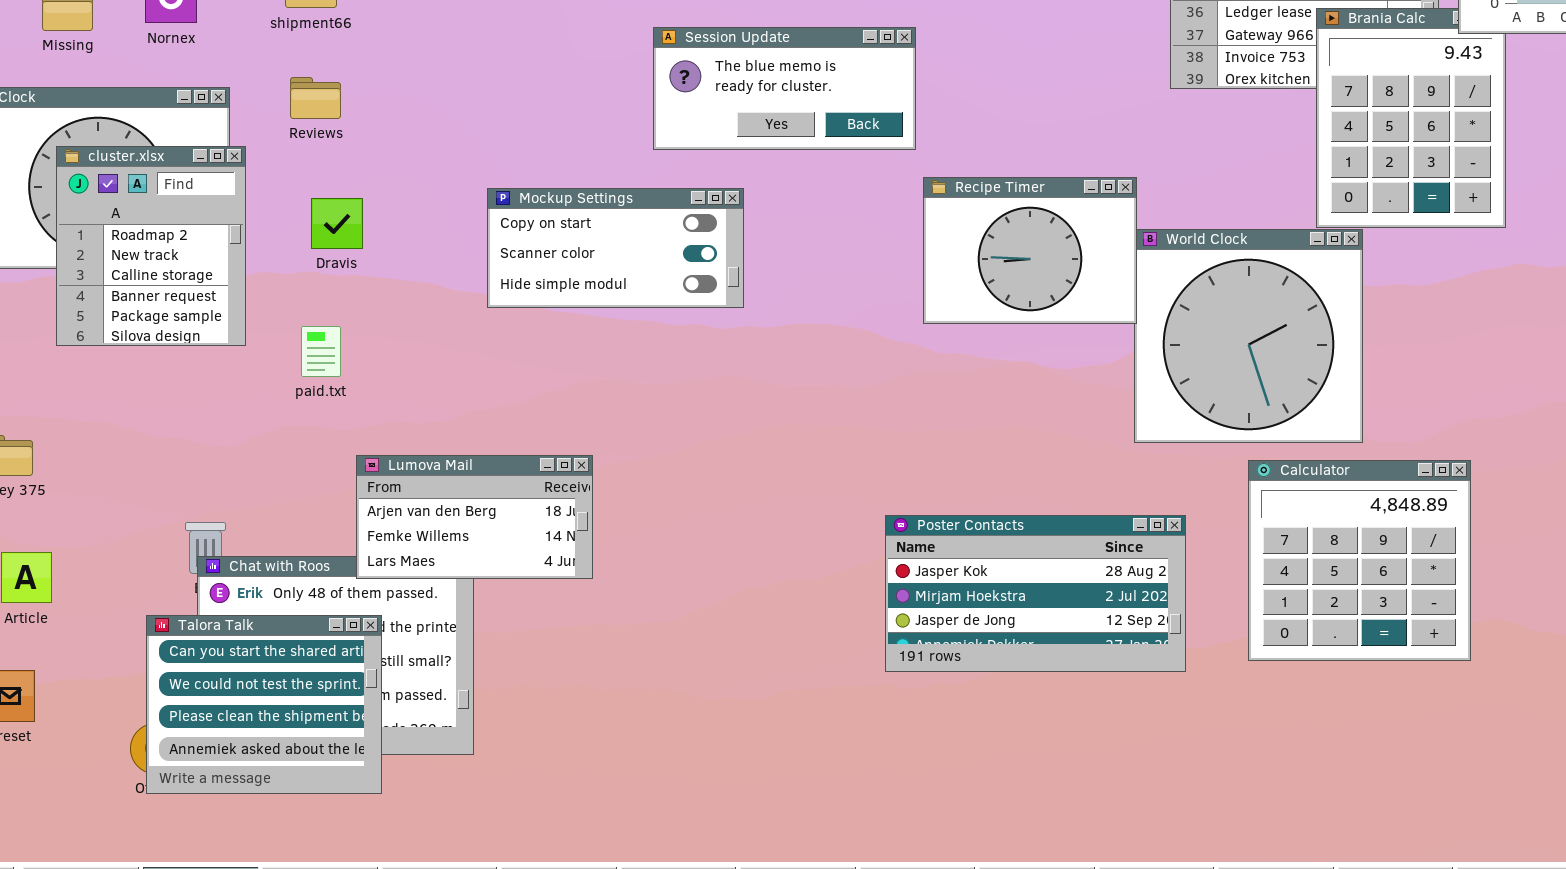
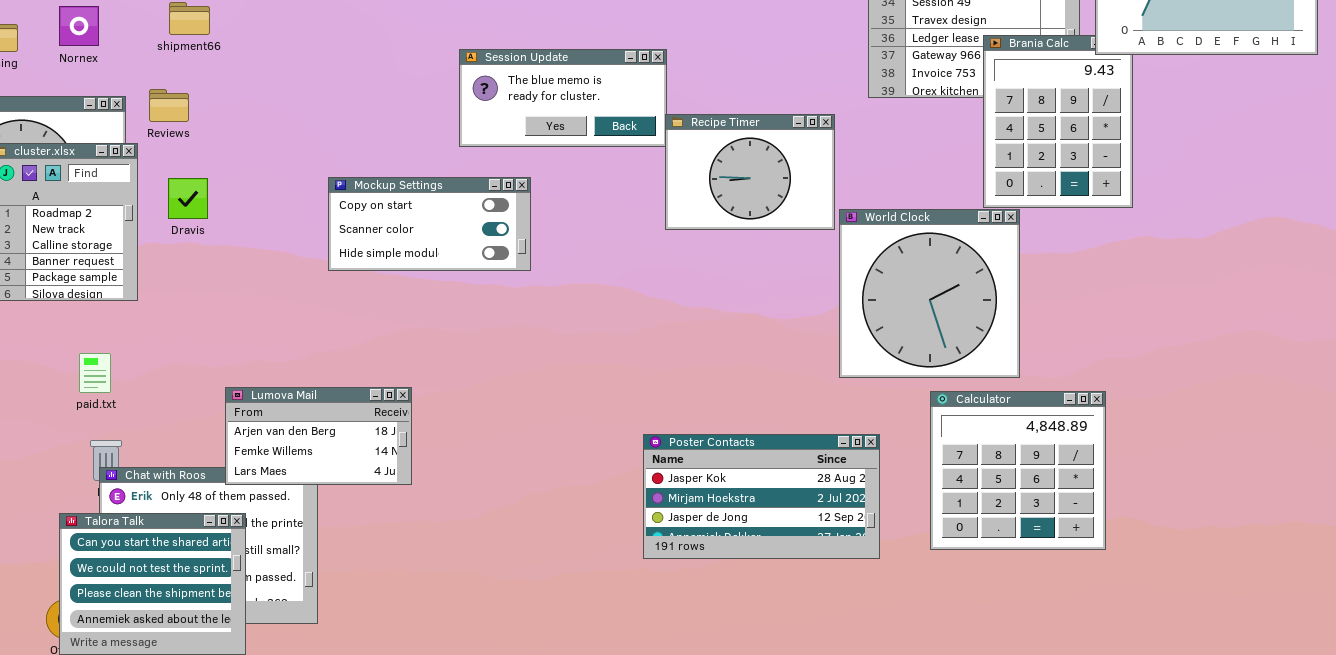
Reviews: [290,77,341,119] -> [149,89,189,122], moved
Recipe Timer: [923,177,1137,324] -> [665,114,835,230], moved
Dravis: [311,198,363,249] -> [168,178,208,219], moved
paid.txt: [301,326,341,377] -> [79,353,111,393], moved

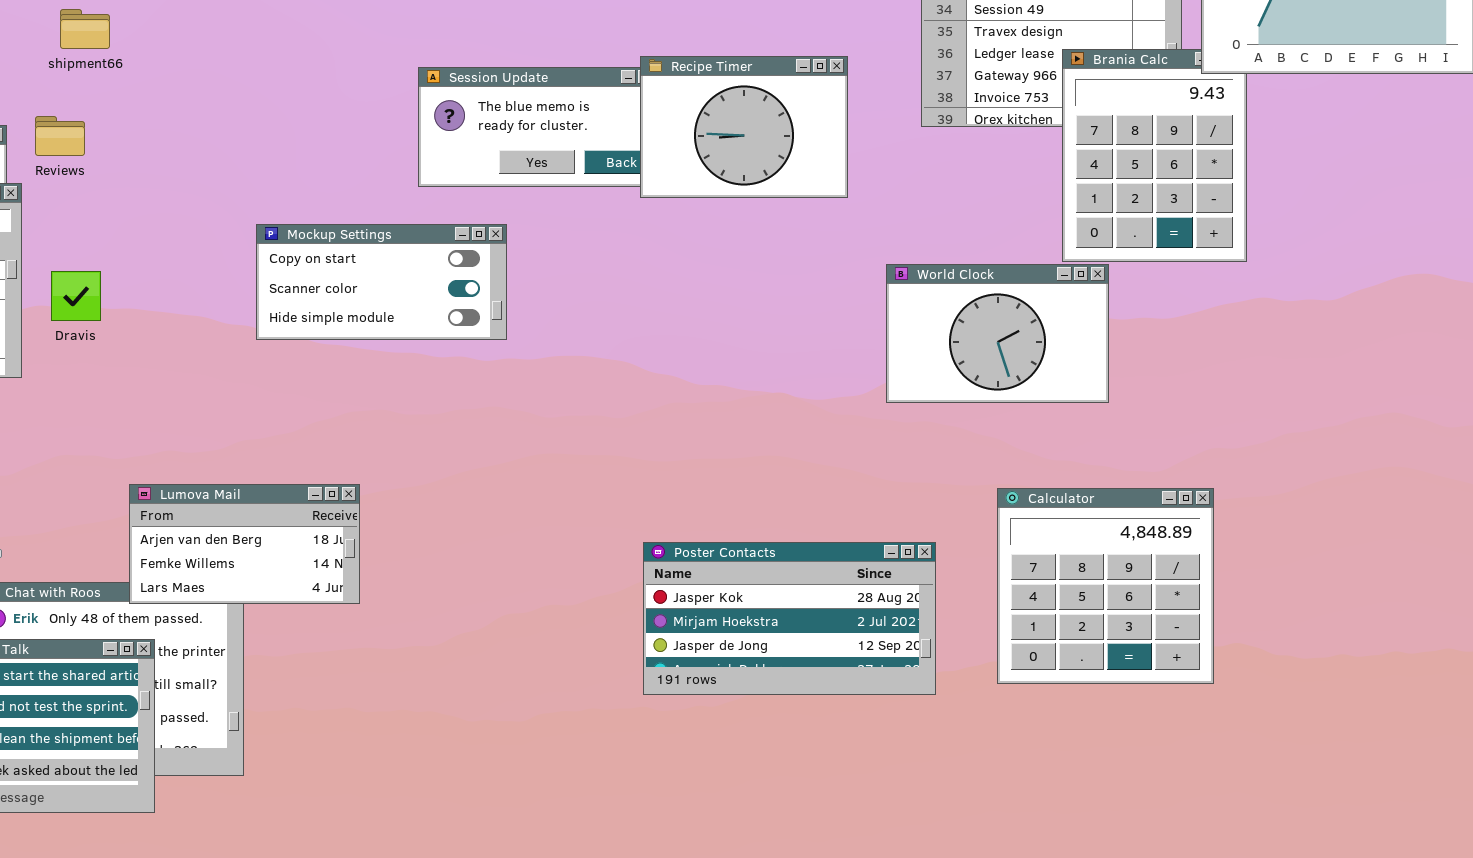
Recipe Timer: [665,114,835,230] -> [640,56,848,198], moved
Dravis: [168,178,208,219] -> [51,271,101,321], moved
World Clock: [839,209,1020,378] -> [886,264,1109,403], resized

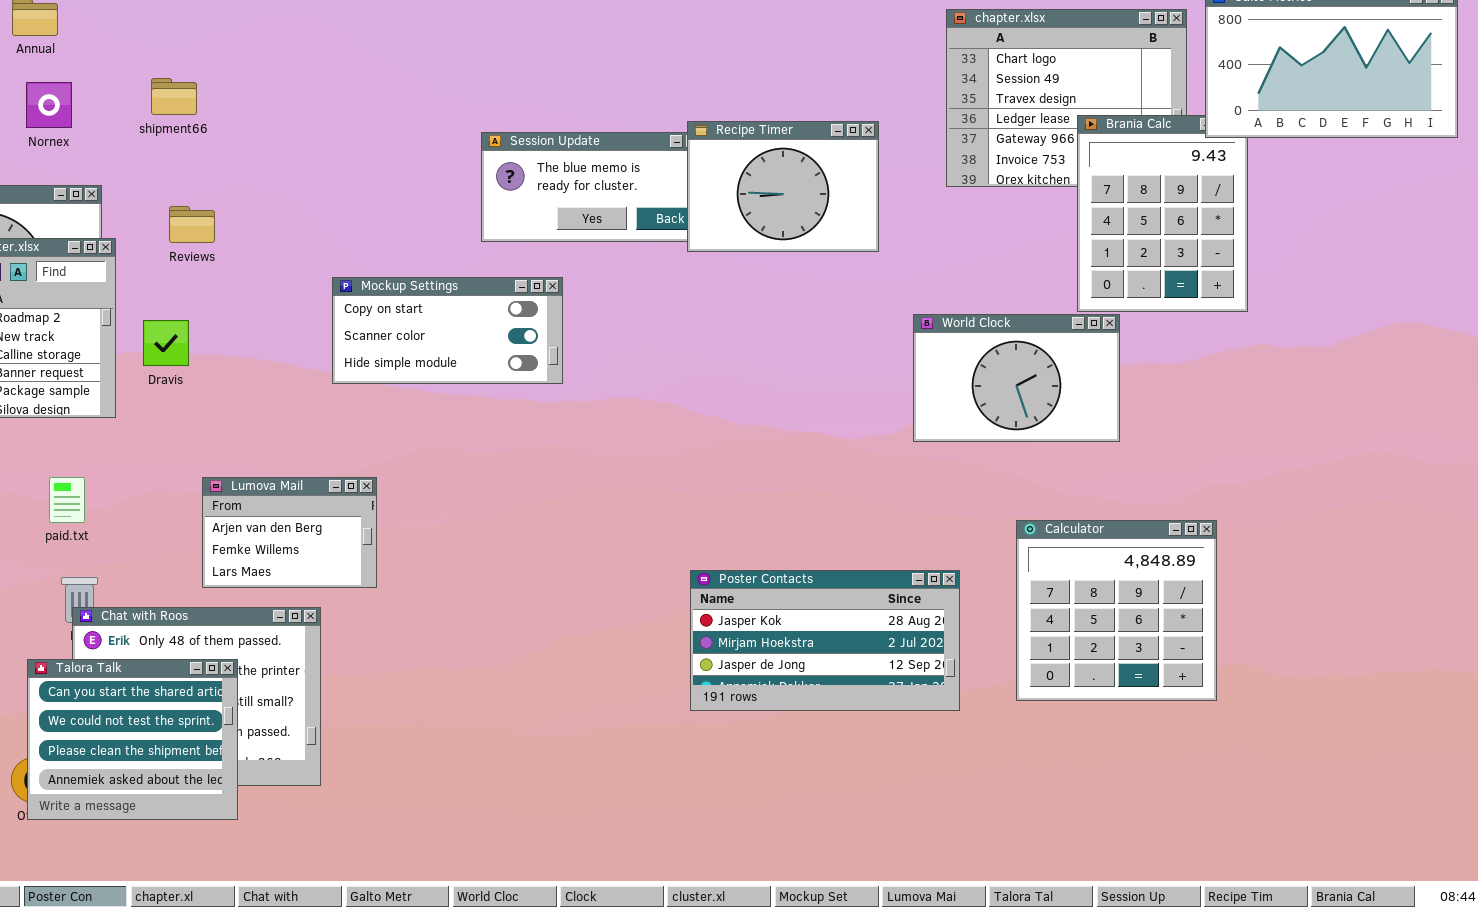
Reviews: [35,116,85,156] -> [169,206,215,243], moved
Lumova Mail: [129,484,360,604] -> [202,477,377,588], moved, resized

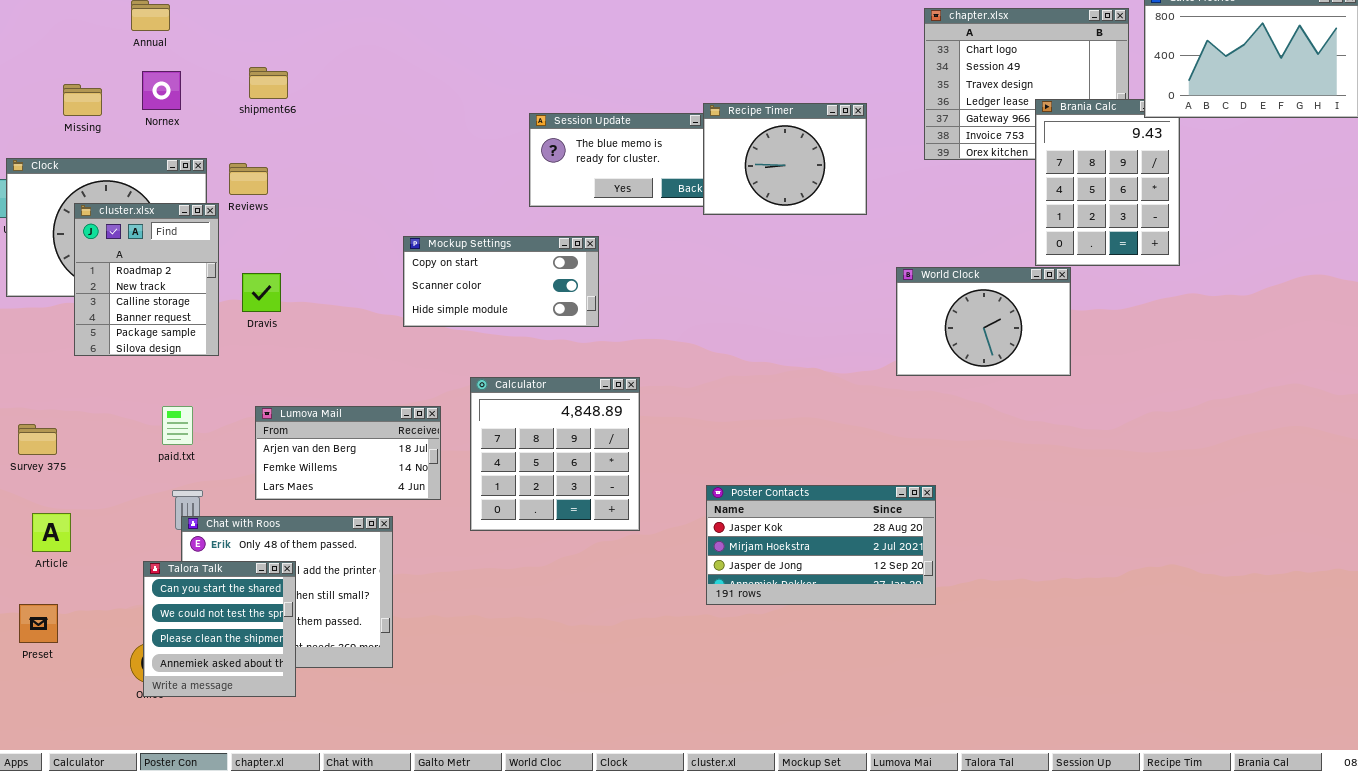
Reviews: [169,206,215,243] -> [229,163,268,195], moved
Lumova Mail: [202,477,377,588] -> [255,406,441,500], resized
Calculator: [1016,520,1217,701] -> [470,377,640,531], moved
Talora Talk: [27,659,238,820] -> [143,561,296,697], resized

